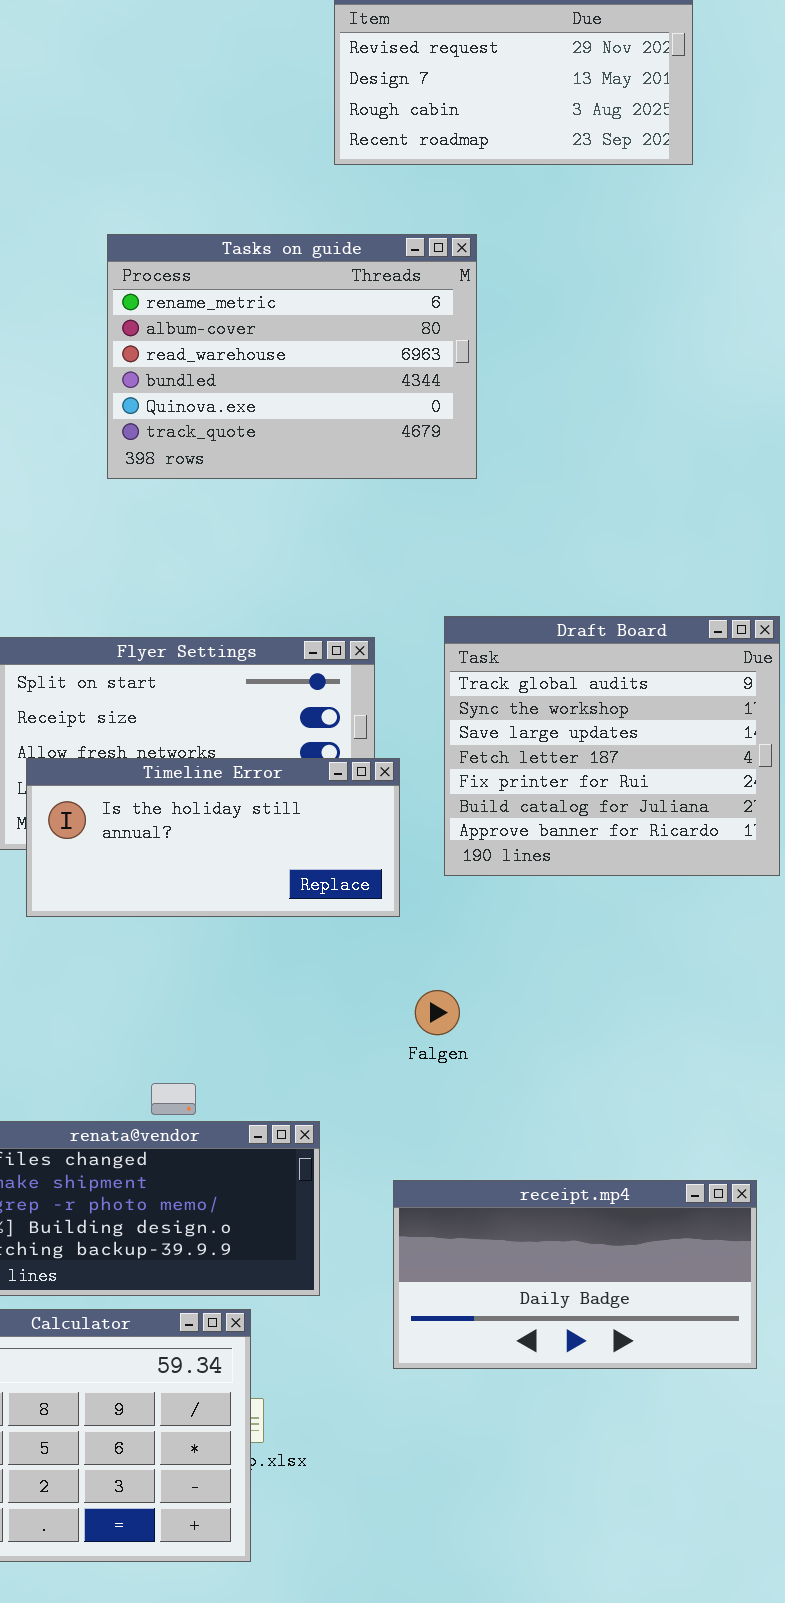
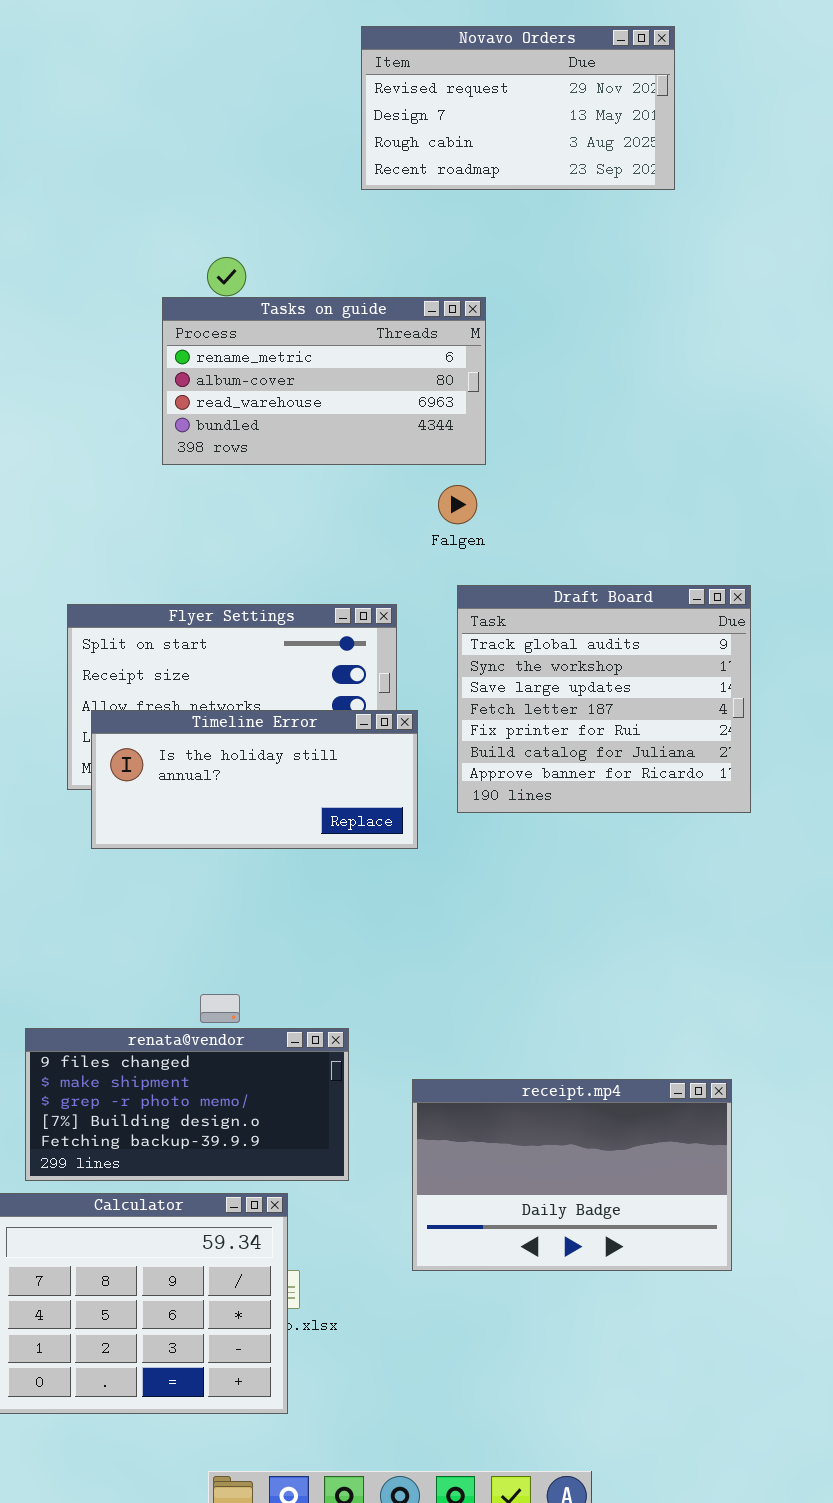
Tasks on guide: [107,234,477,479] -> [162,297,486,465], resized
Falgen: [415,990,460,1035] -> [438,485,477,524], moved
receipt.mp4: [393,1180,757,1369] -> [412,1079,732,1271], resized

